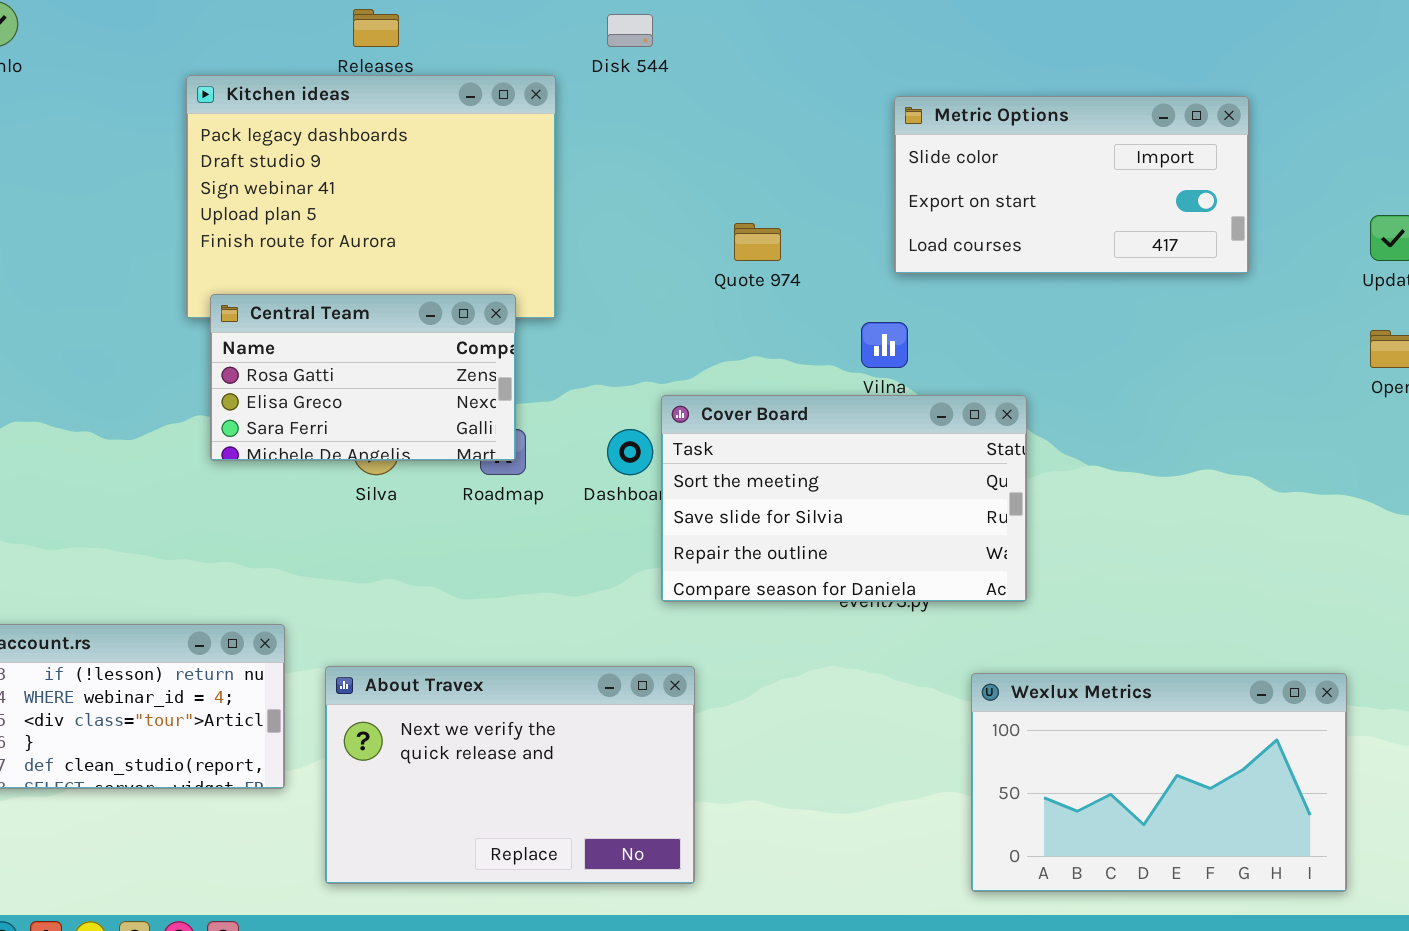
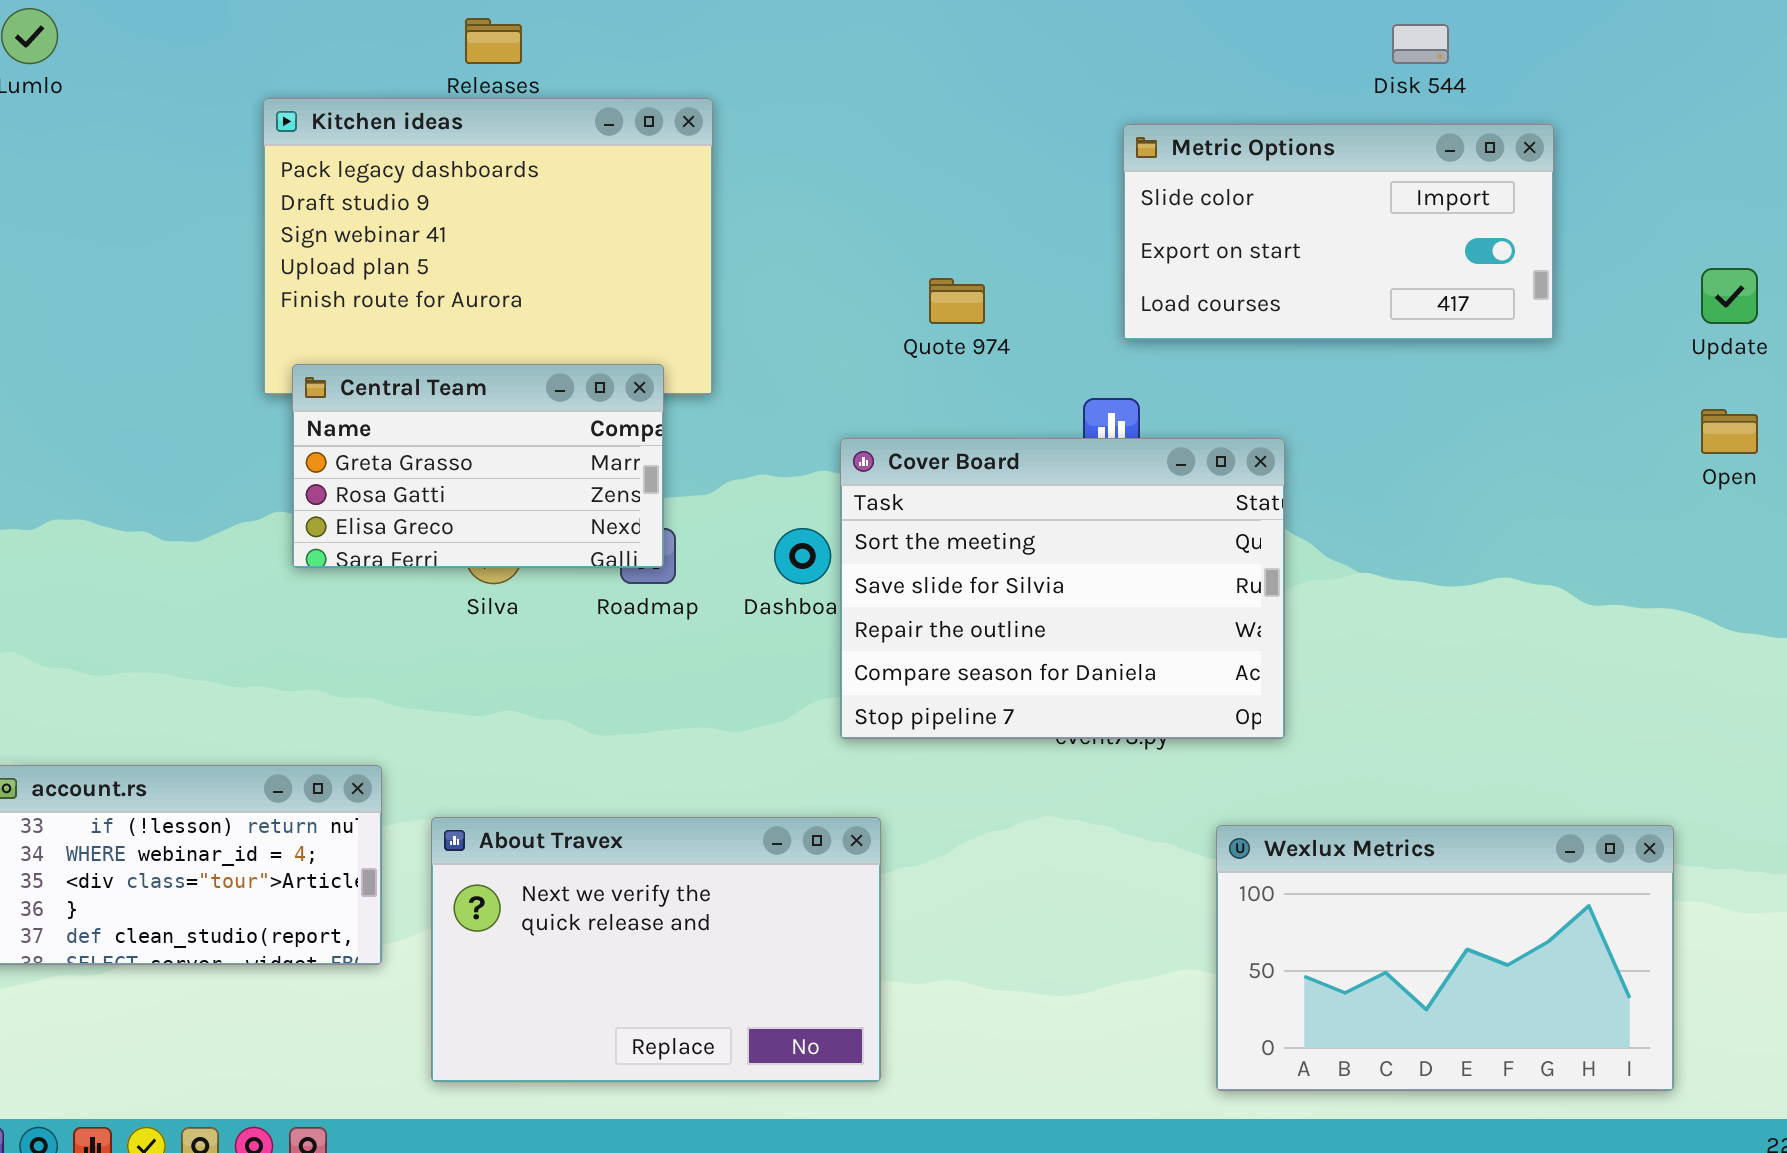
Disk 544: [607,14,653,47] -> [1392,24,1449,64], moved
Central Team: [210,294,516,461] -> [292,364,664,568], scrolled up 1 row
Cover Board: [661,395,1027,602] -> [840,438,1285,739], resized

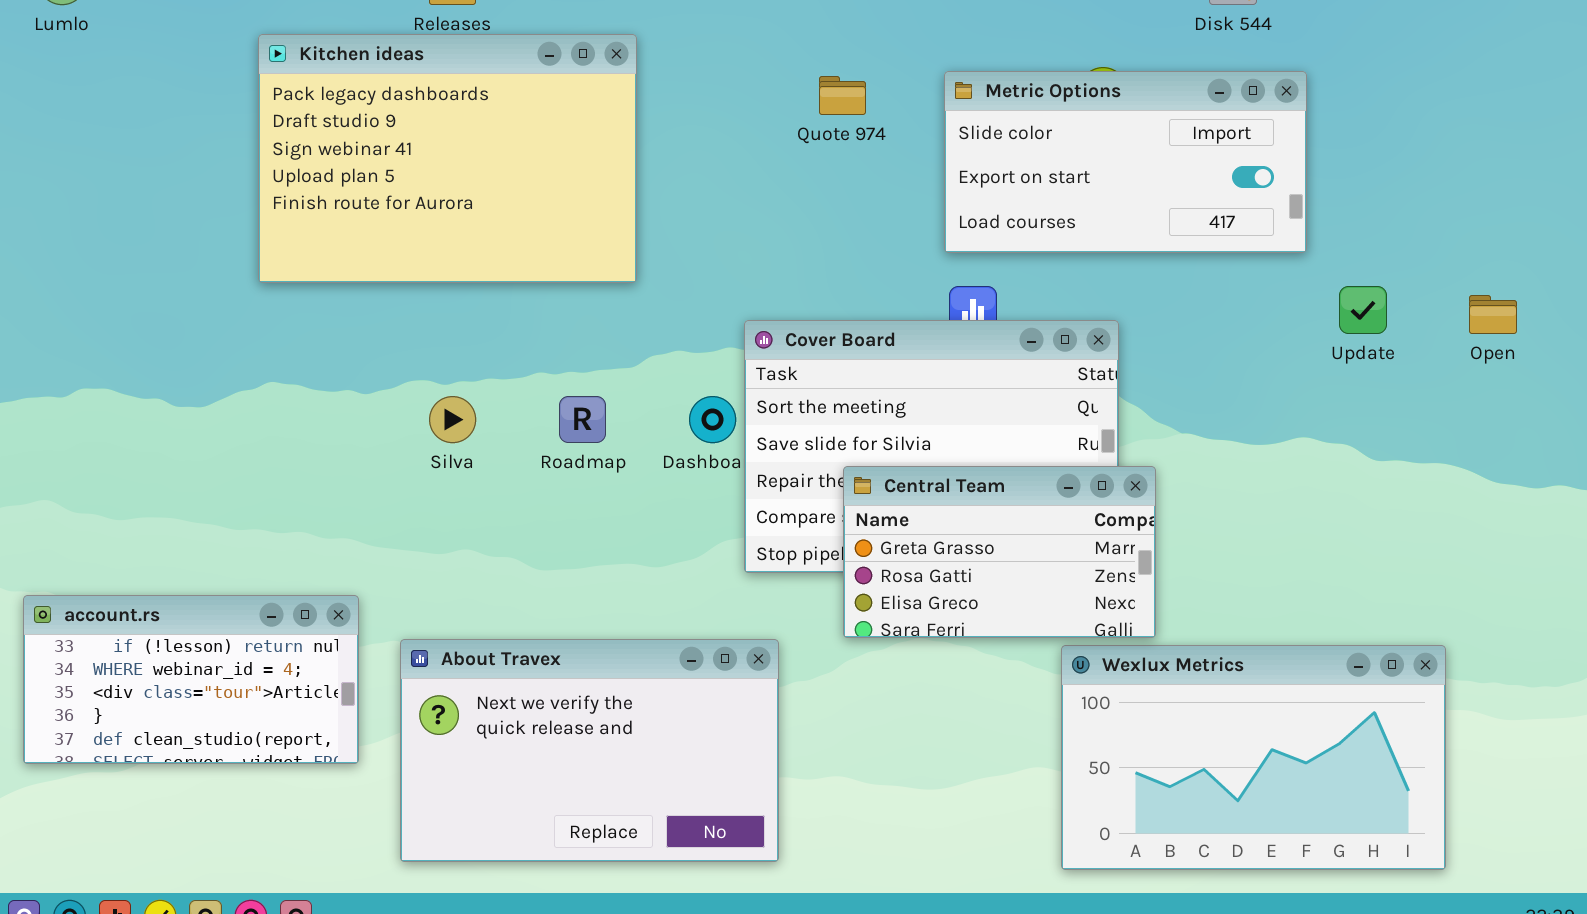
Metric Options: [1123,124,1554,340] -> [944,71,1307,253], moved
Update: [1701,268,1758,324] -> [1339,286,1387,334], moved
Quote 974: [929,278,985,324] -> [819,76,866,115], moved
Central Team: [292,364,664,568] -> [843,466,1156,638], moved

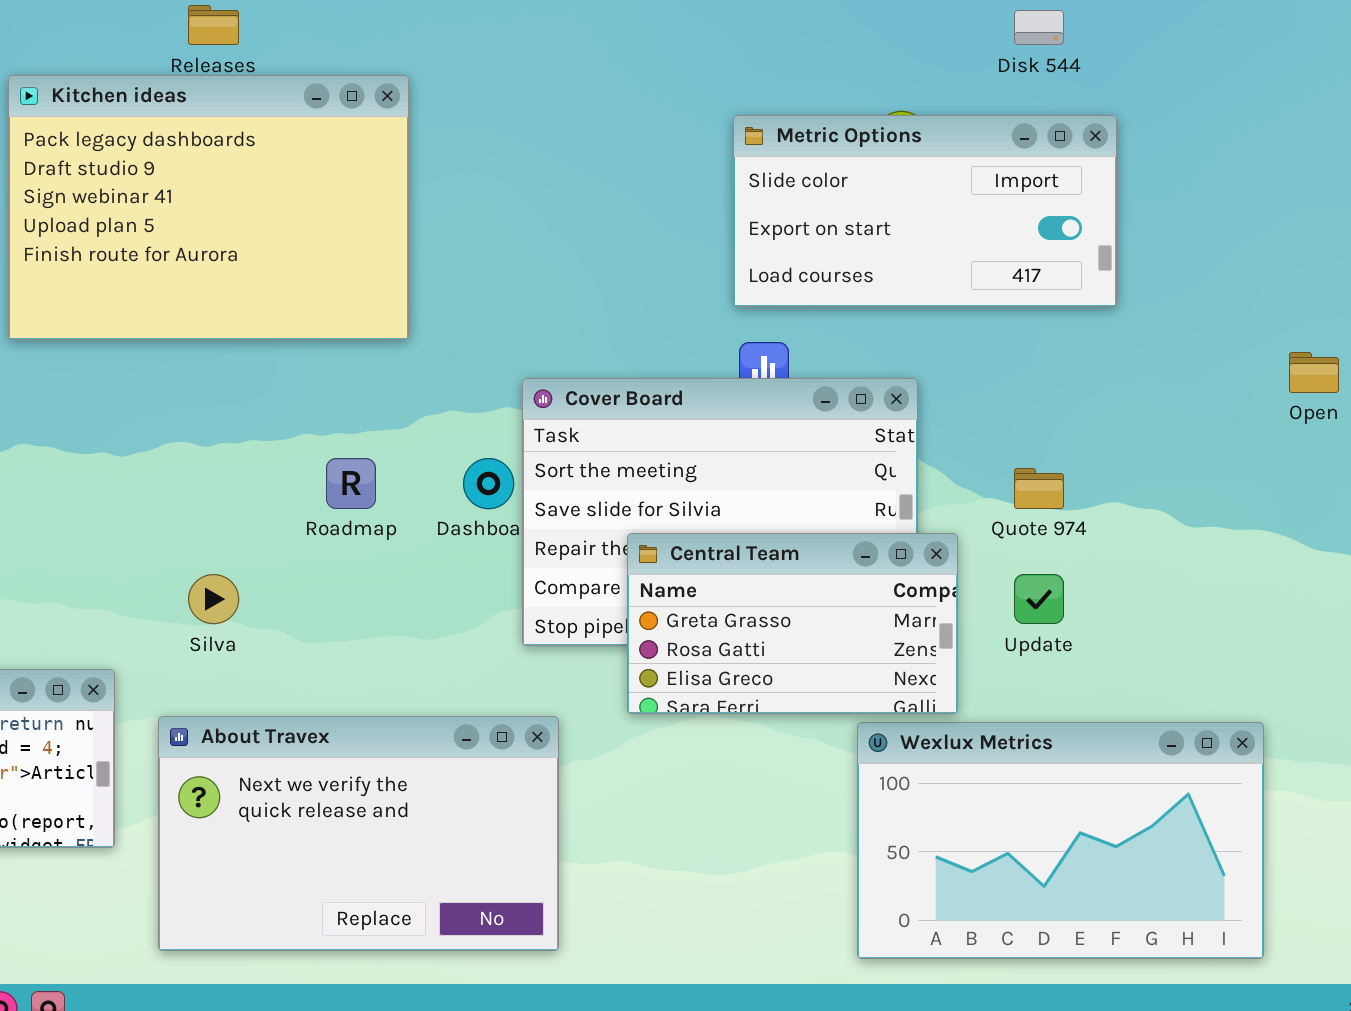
Quote 974: [819,76,866,115] -> [1014,468,1064,509], moved
Update: [1339,286,1387,334] -> [1014,574,1064,624], moved
Silva: [429,396,476,443] -> [188,574,239,624], moved

